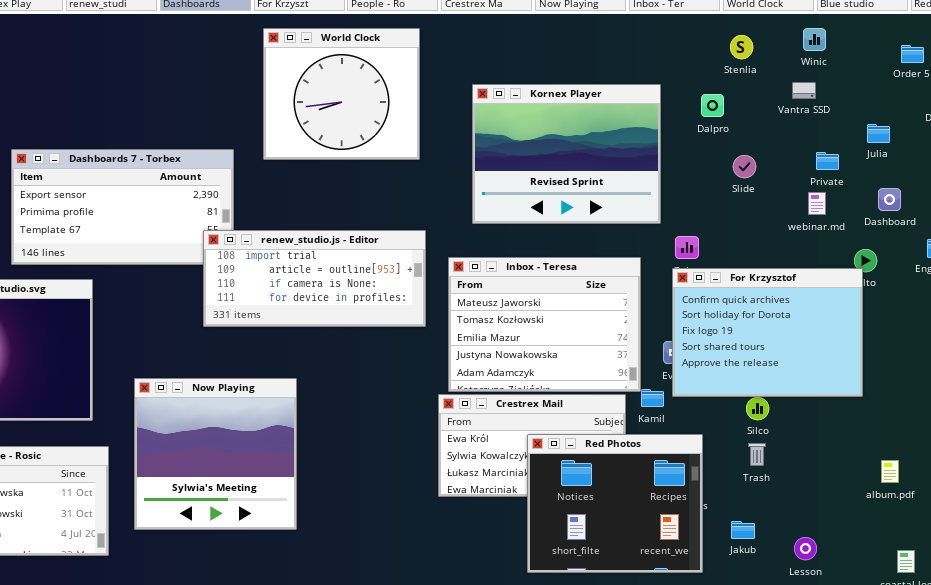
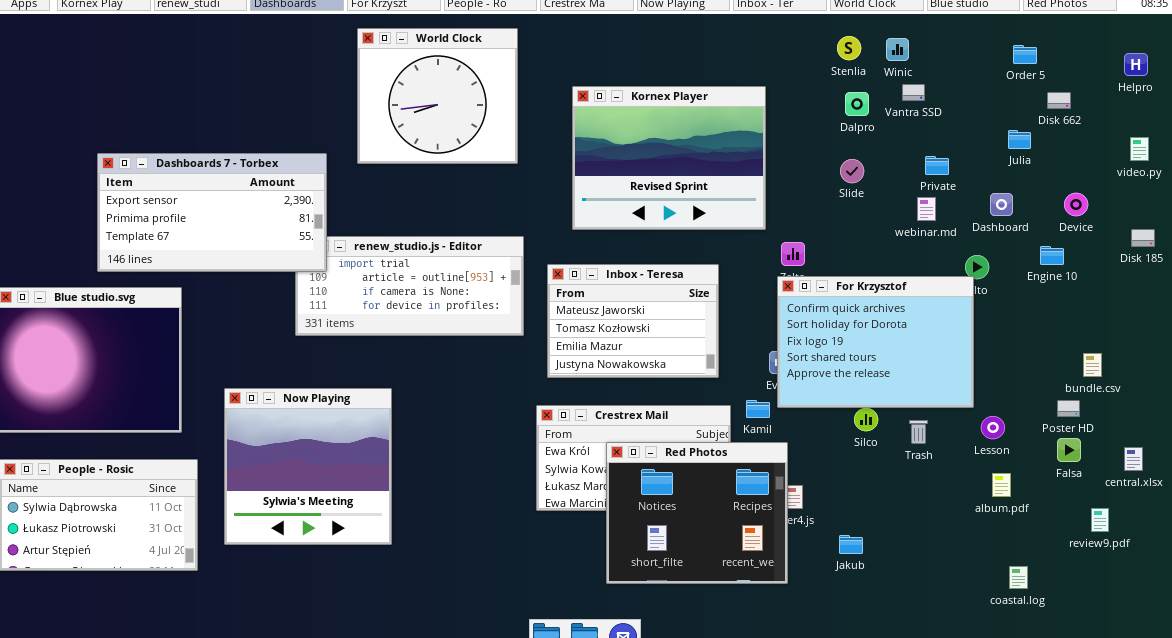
Winic: [803,28,826,51] -> [886,38,909,61], moved
Dalpro: [701,94,724,117] -> [845,92,869,116], moved
Julia: [867,124,890,143] -> [1008,130,1031,149], moved
Dashboards 7 - Torbex: [11,149,234,265] -> [97,153,327,272], raised
Inbox - Teresa: [448,257,641,392] -> [547,264,719,378], resized
Red Photos: [527,434,703,573] -> [606,442,788,584], moved
Trash: [748,443,766,466] -> [909,420,928,444], moved
Lesson: [794,537,817,560] -> [981,416,1005,439], moved

